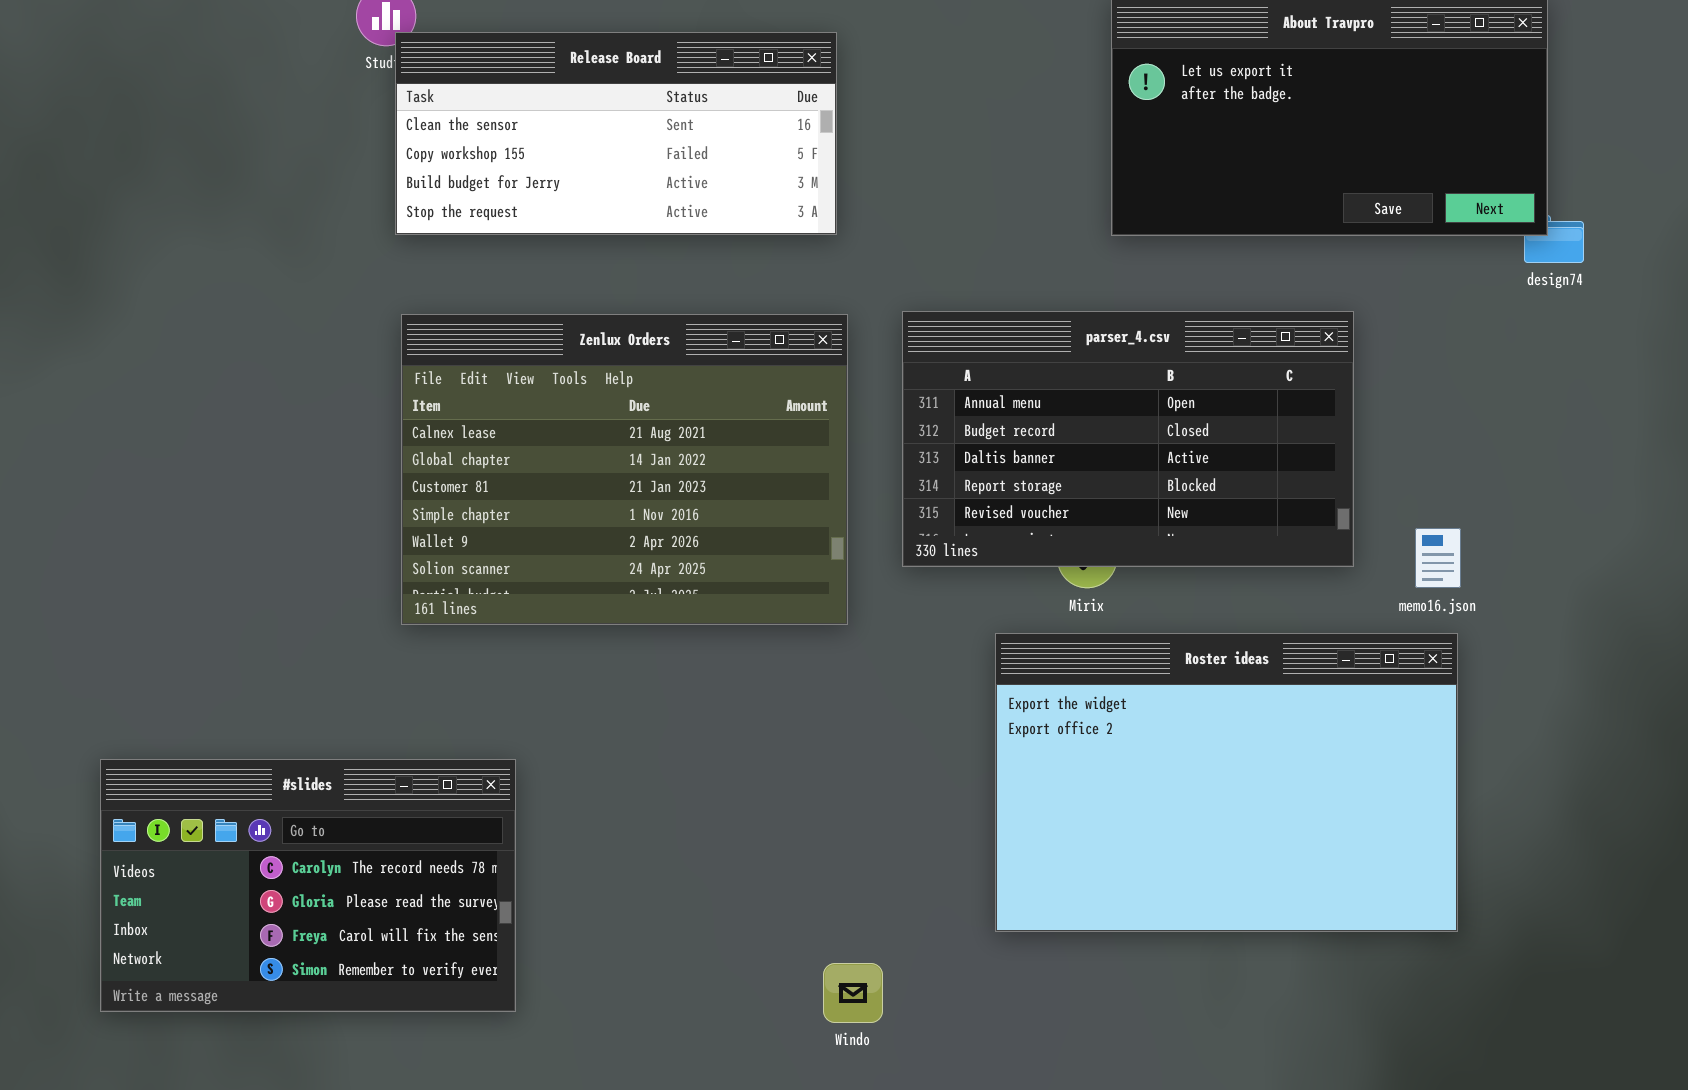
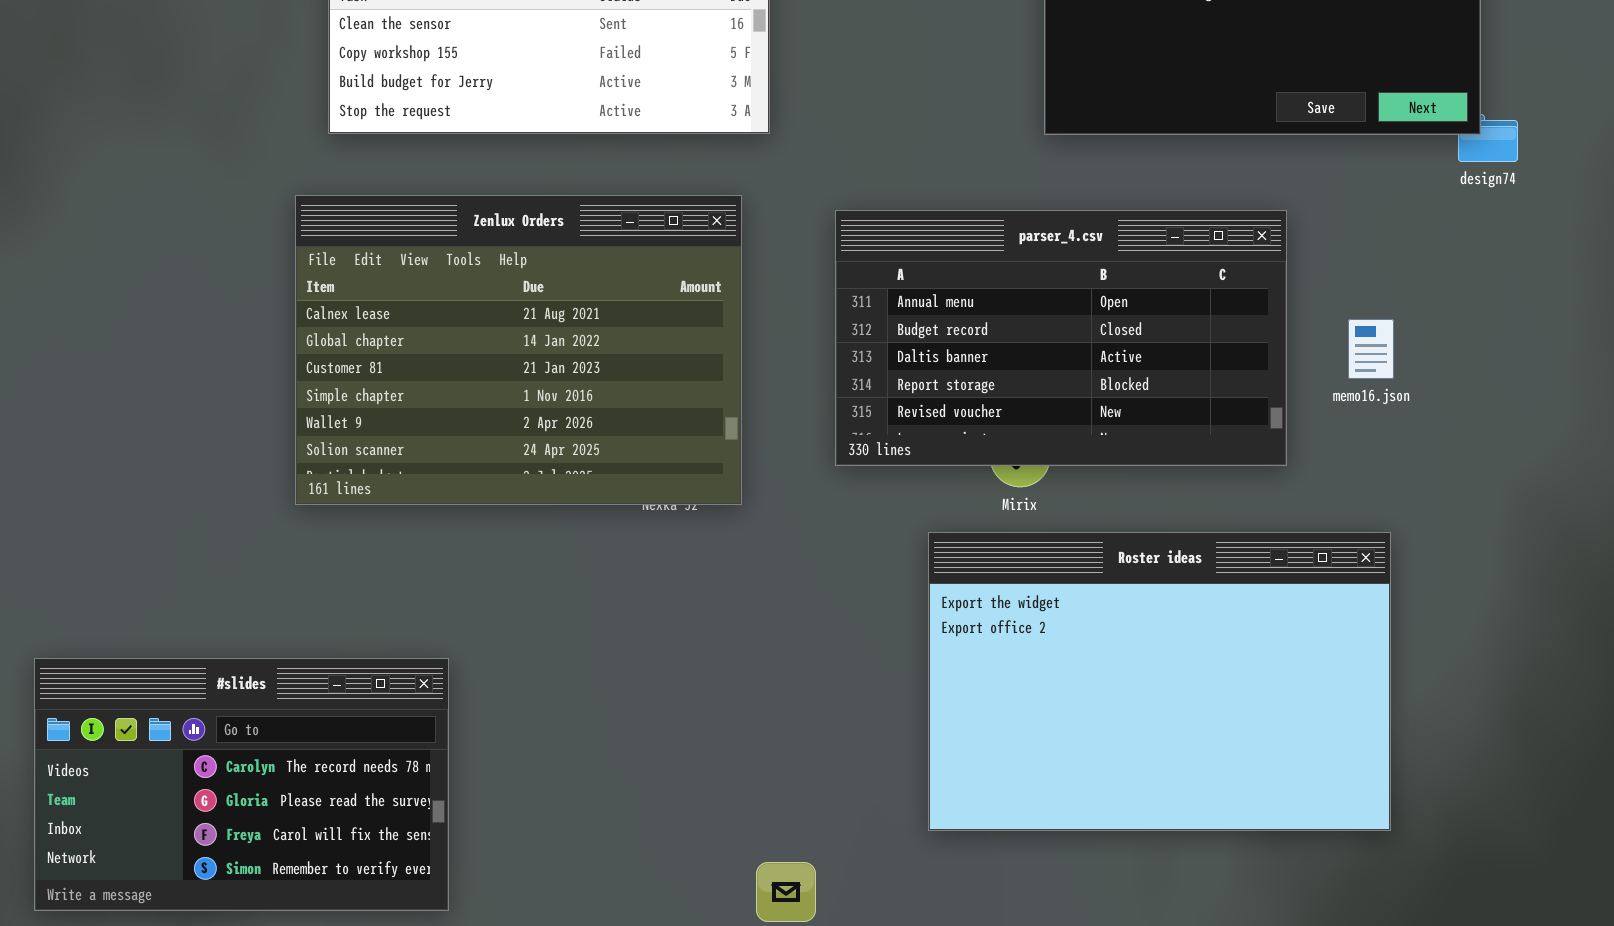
Zenlux Orders: [401,314,848,625] -> [295,195,742,505], moved
memo16.json: [1415,528,1461,588] -> [1348,319,1394,379], moved

